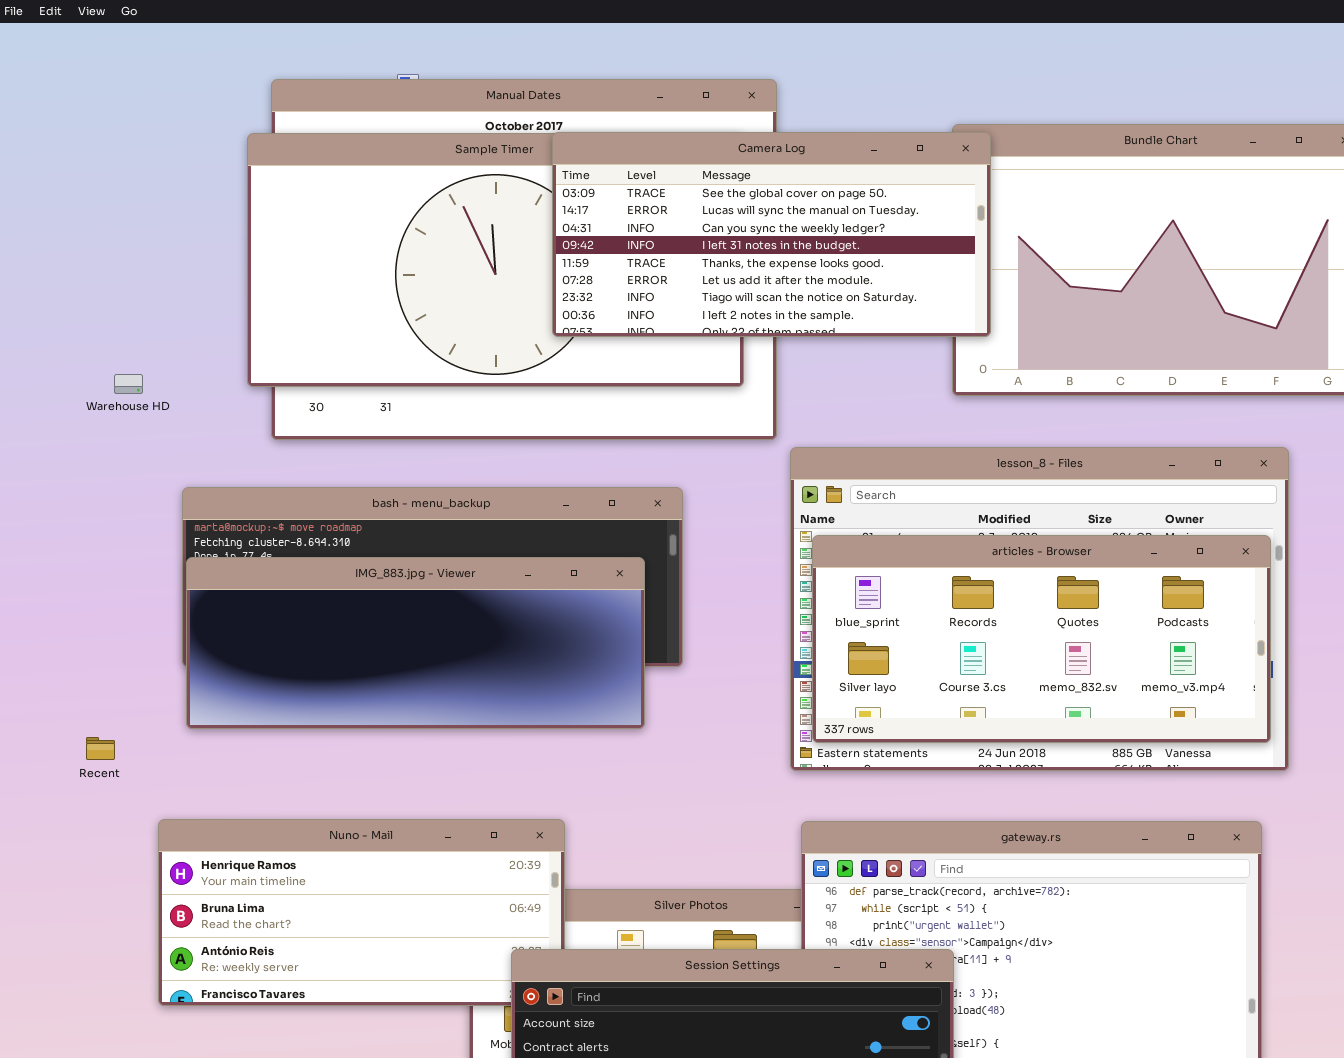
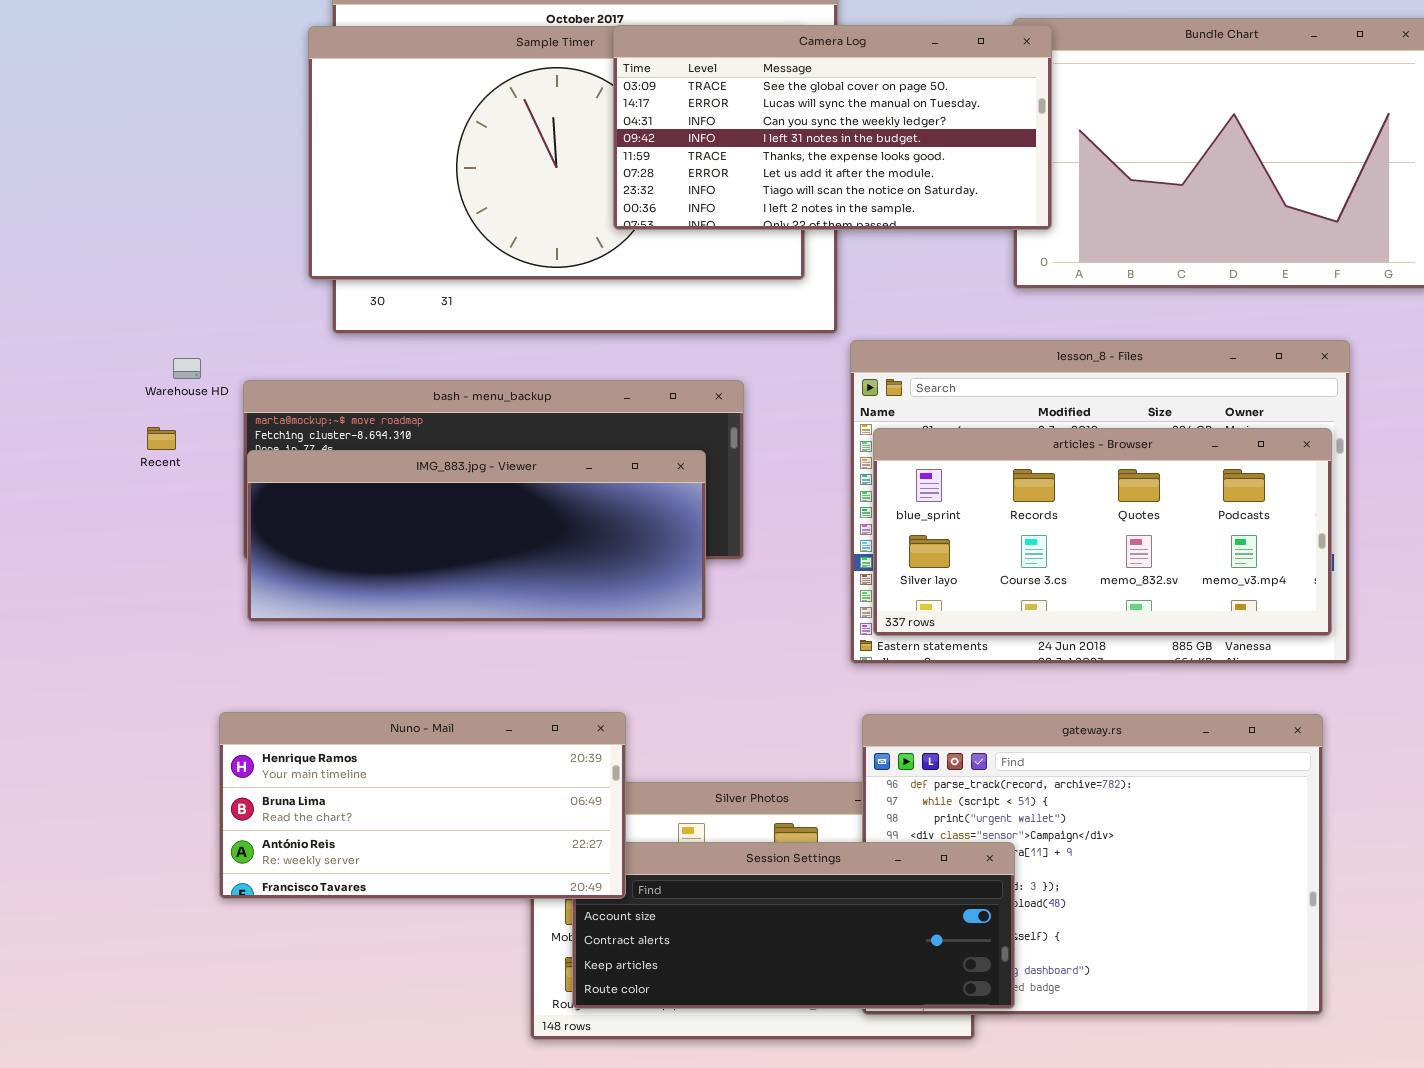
Warehouse HD: [114,374,143,394] -> [173,358,201,379], moved
Recent: [86,737,115,760] -> [147,427,176,450], moved
Nuno - Mail: [158,819,565,1006] -> [219,712,626,899], raised

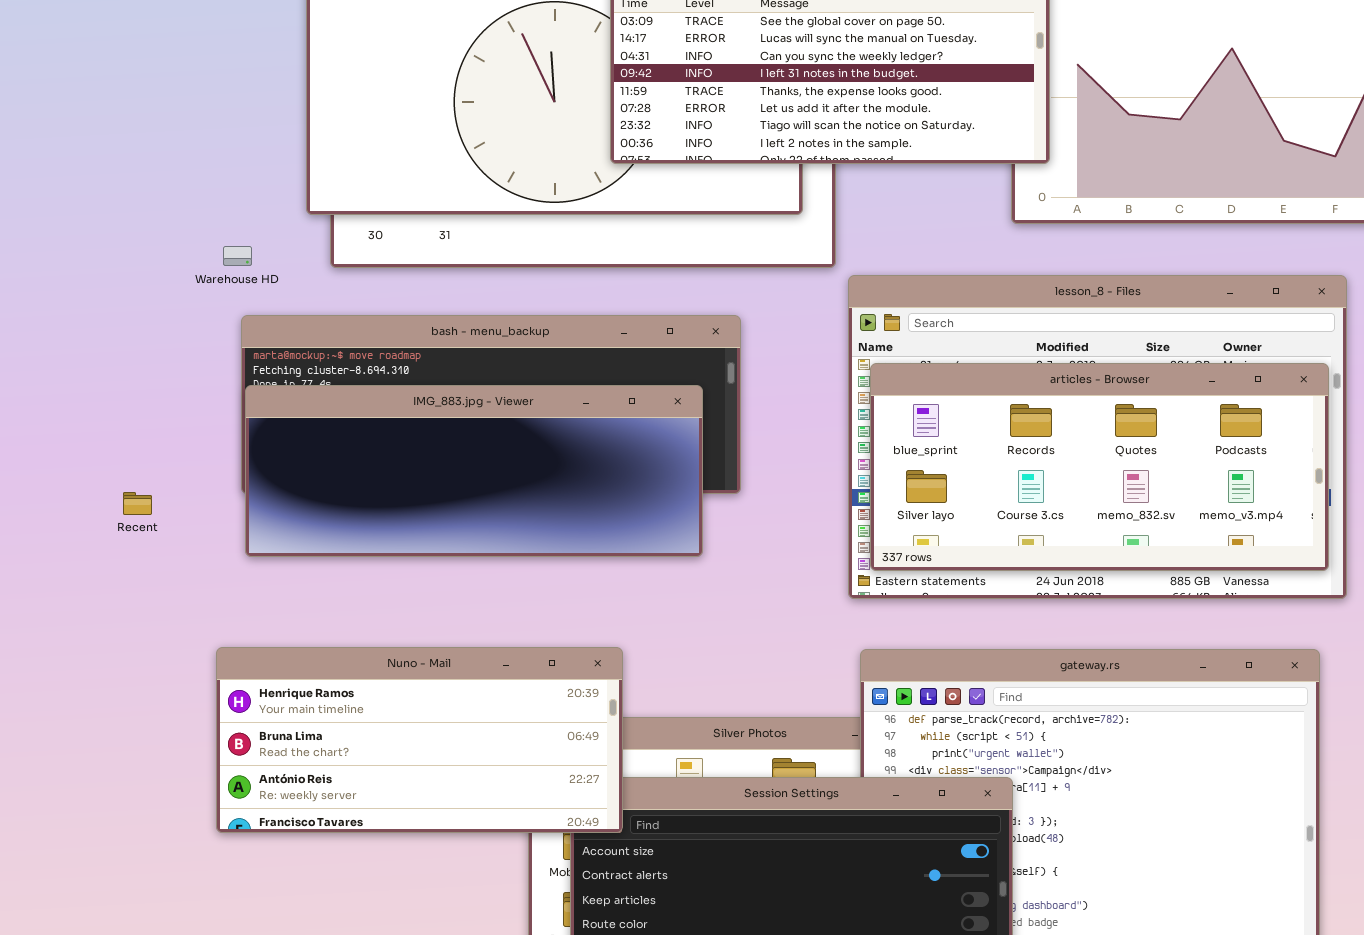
Warehouse HD: [173,358,201,379] -> [223,246,252,266], moved
Recent: [147,427,176,450] -> [123,492,152,515], moved

